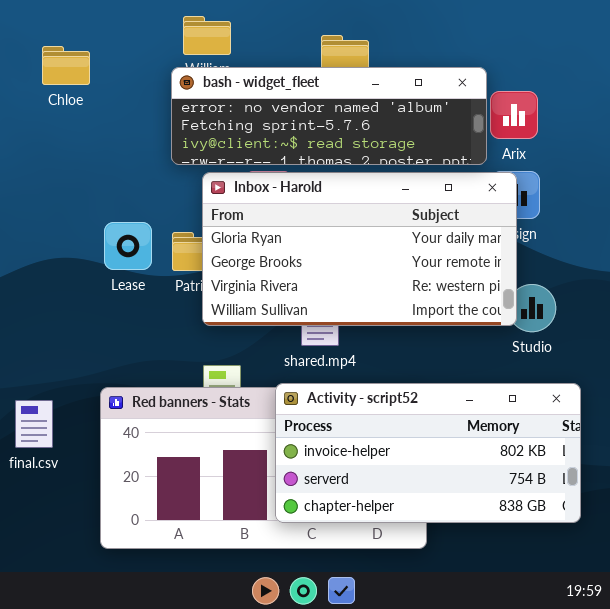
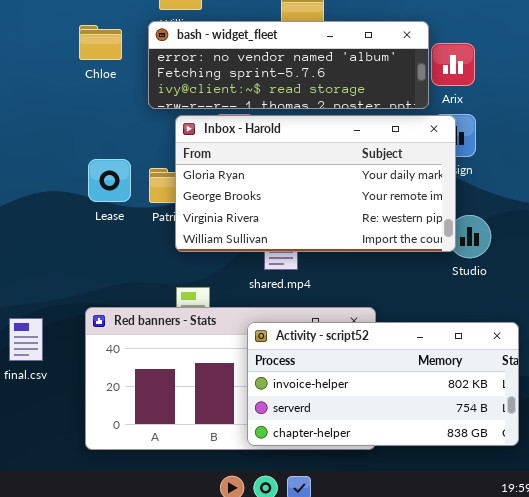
Chloe: [42,46,90,85] -> [79,25,122,60], moved
Activity - script52: [275,383,581,523] -> [247,322,519,446], moved

